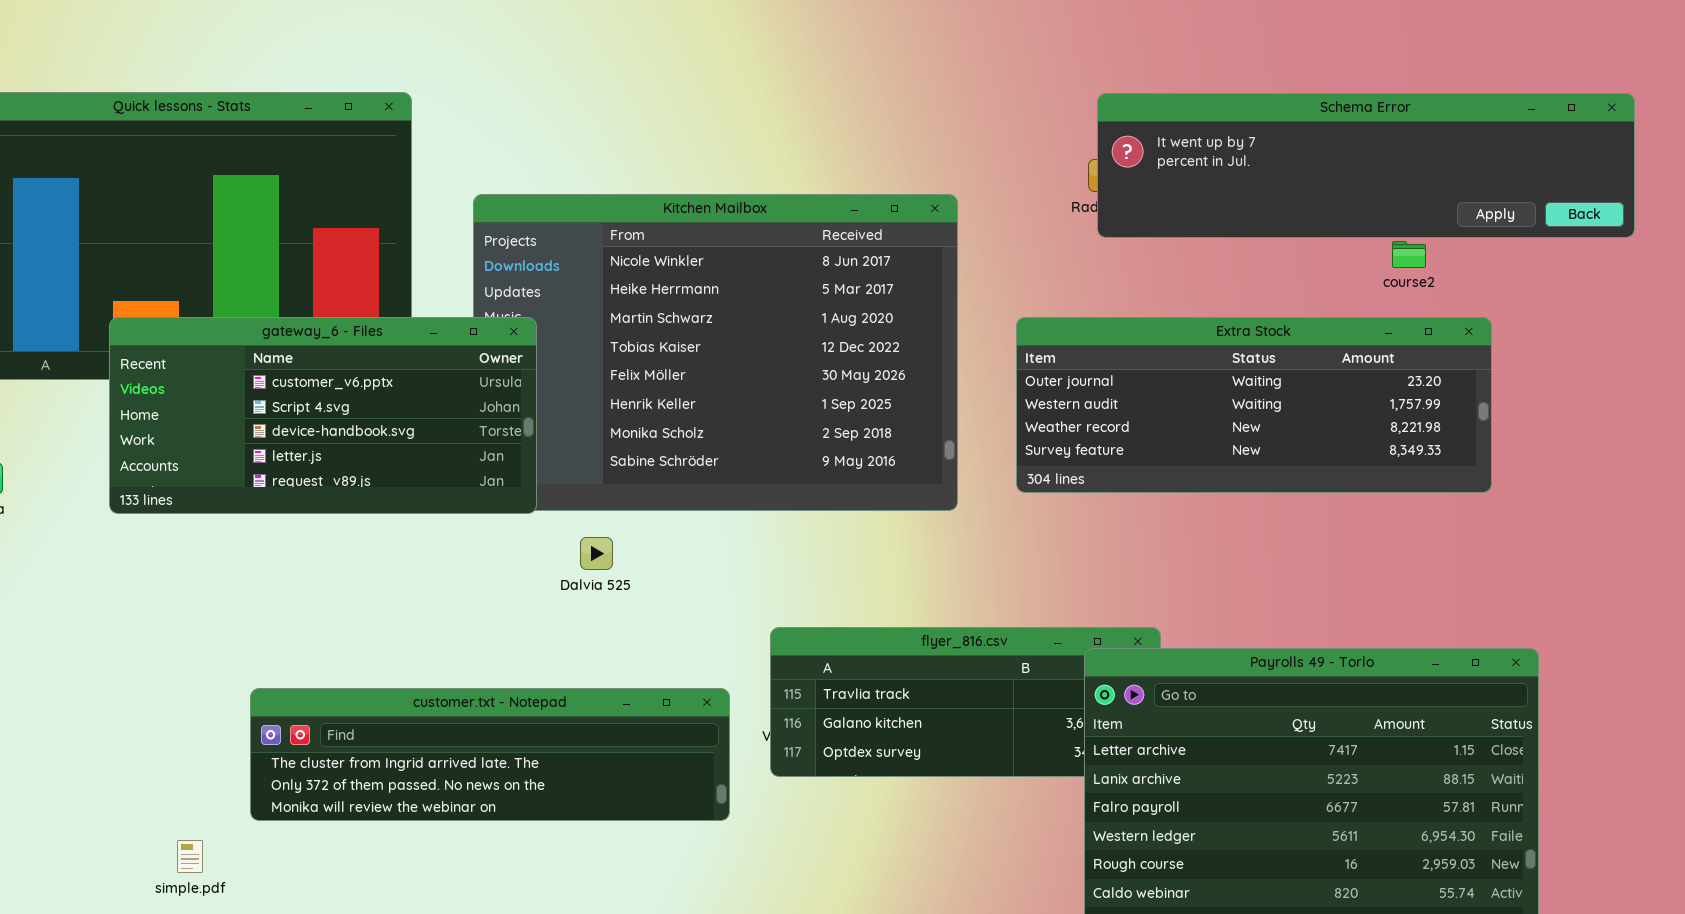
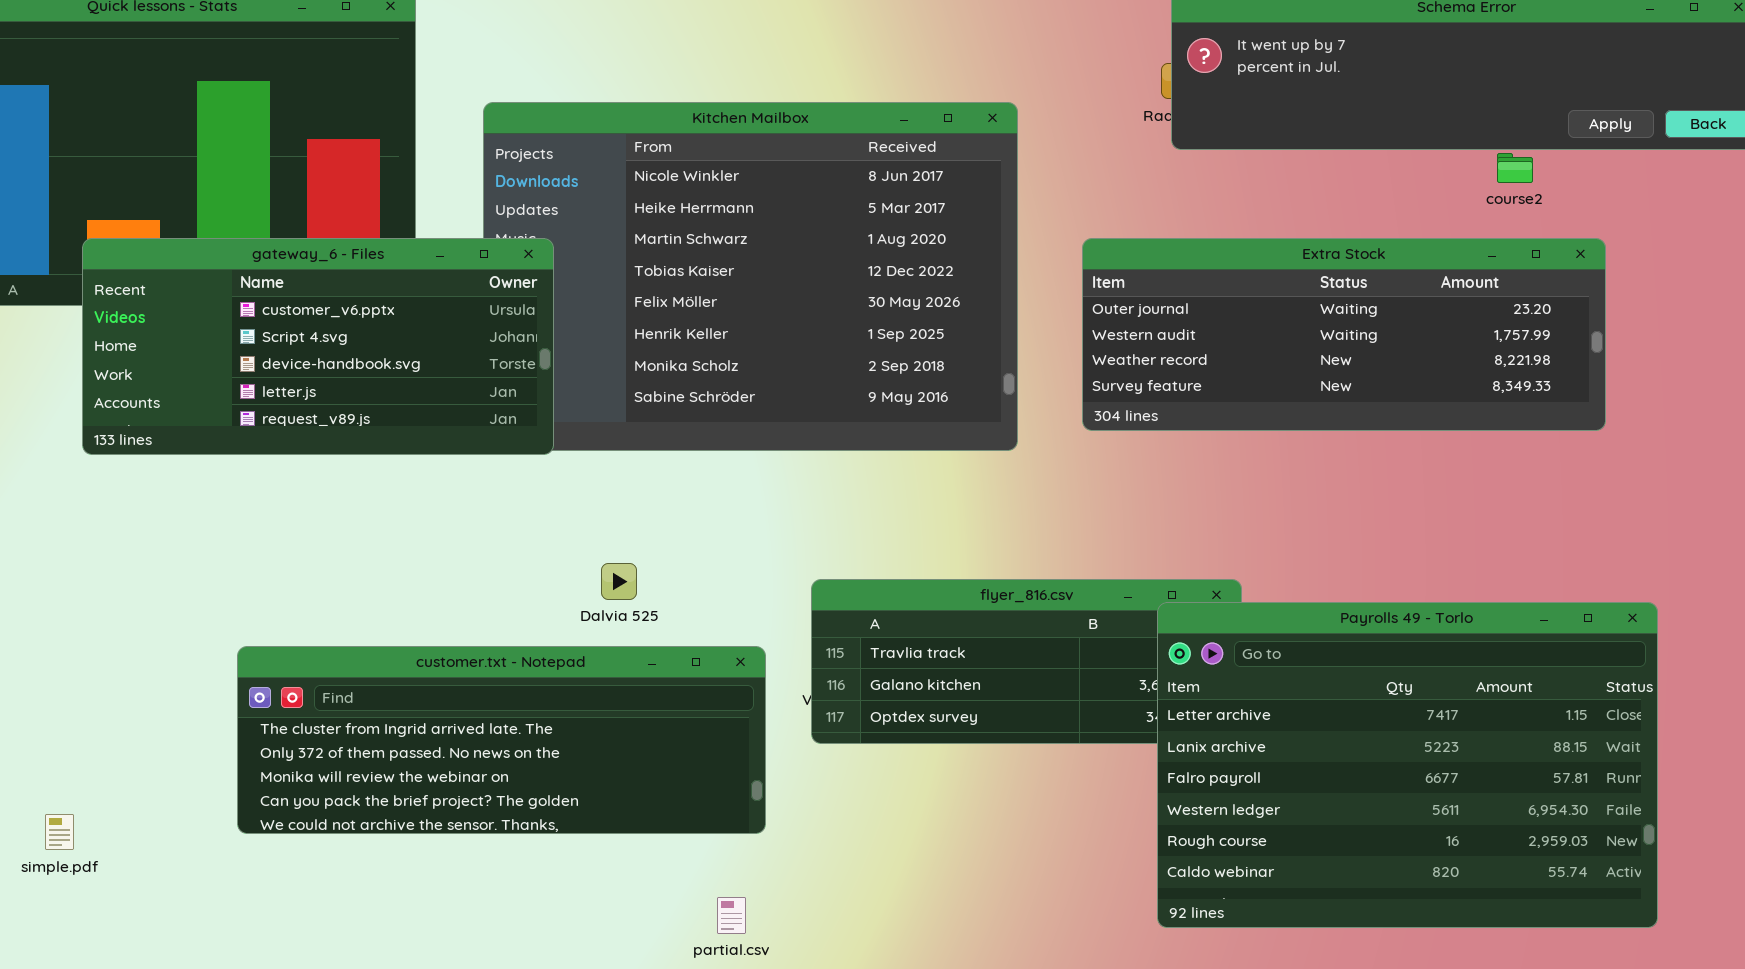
Dalvia 525: [580,537,613,570] -> [601,563,637,600], moved
customer.txt - Notepad: [250,688,730,821] -> [237,646,766,834], resized
simple.pdf: [177,840,203,873] -> [45,814,74,850], moved

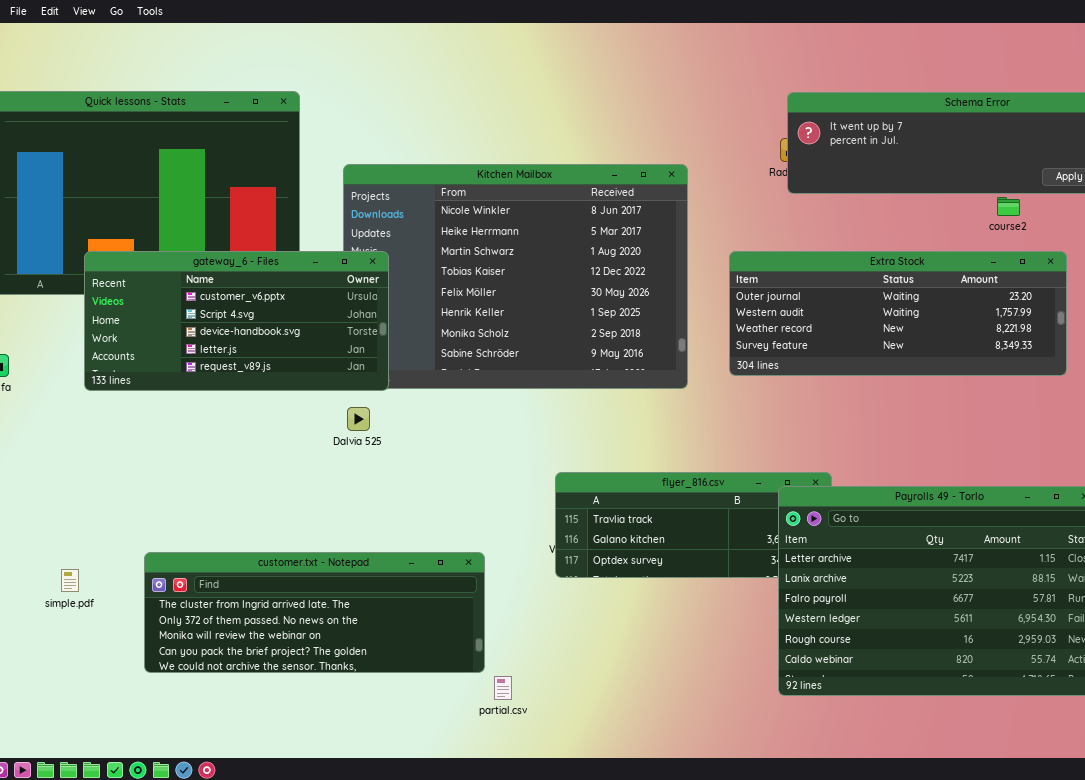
Dalvia 525: [601,563,637,600] -> [347,407,370,431], moved
customer.txt - Notepad: [237,646,766,834] -> [144,552,485,673], moved
simple.pdf: [45,814,74,850] -> [61,569,79,592], moved

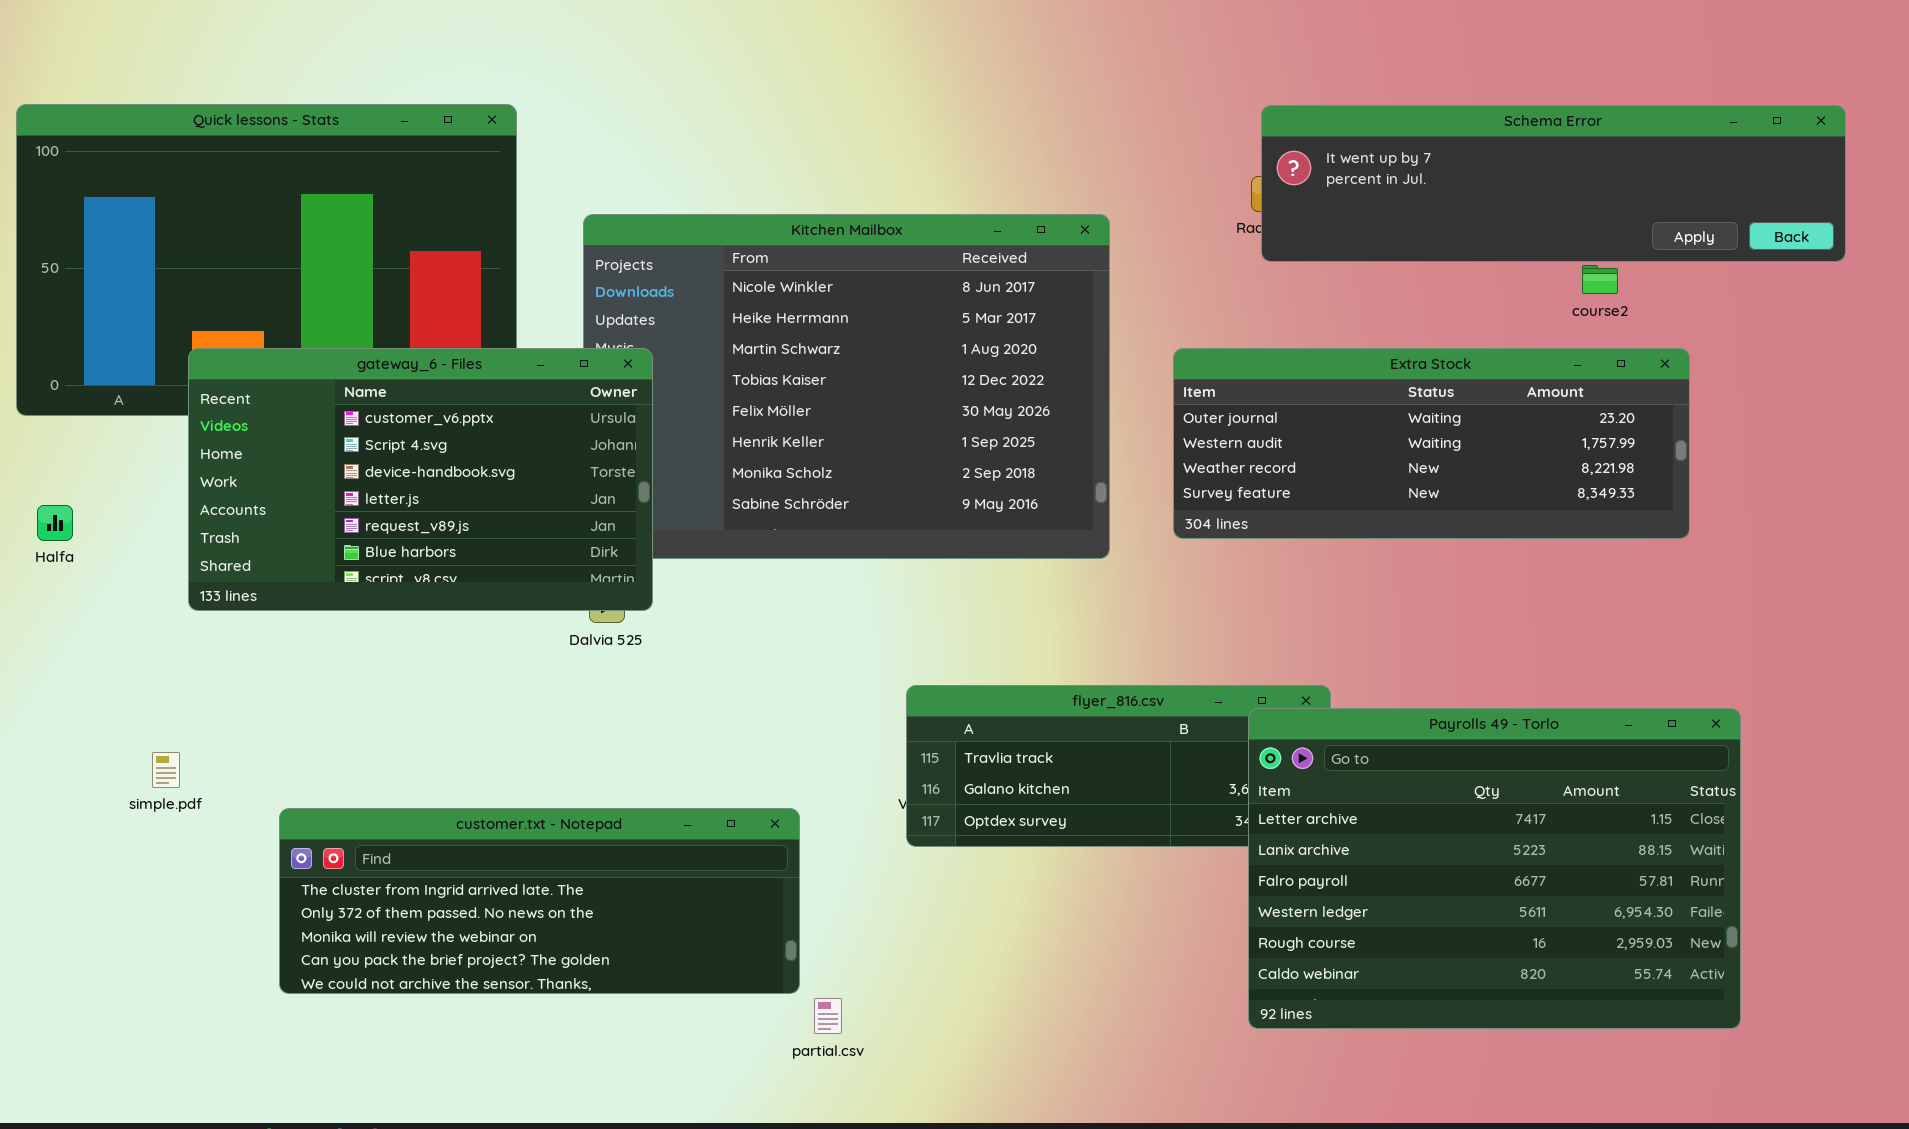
gateway_6 - Files: [84,251,389,391] -> [188,348,653,611], resized
simple.pdf: [61,569,79,592] -> [152,752,180,788], moved

